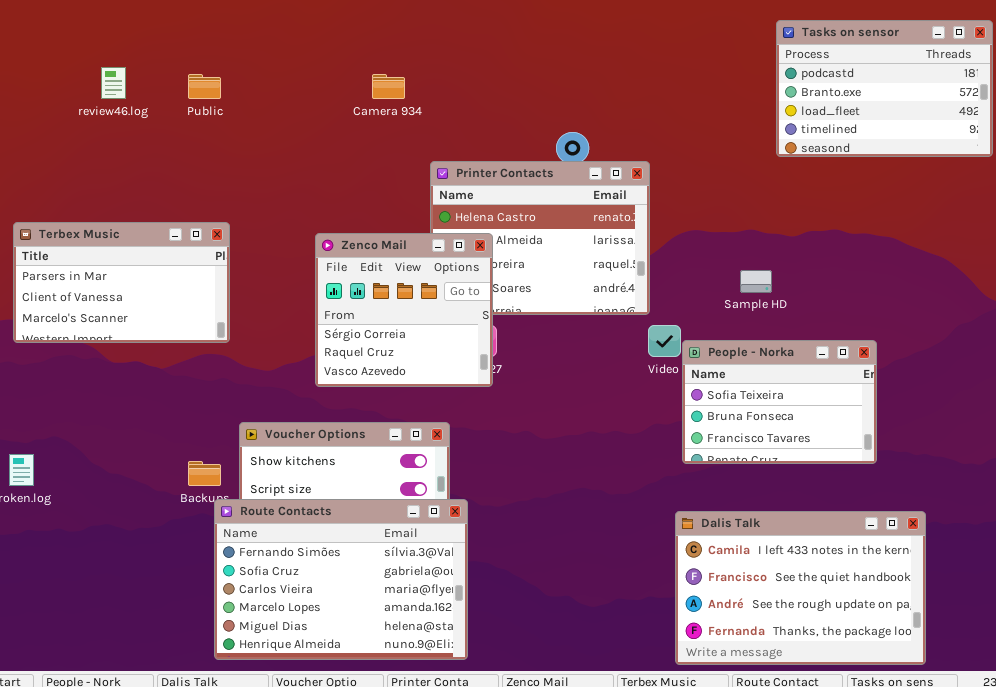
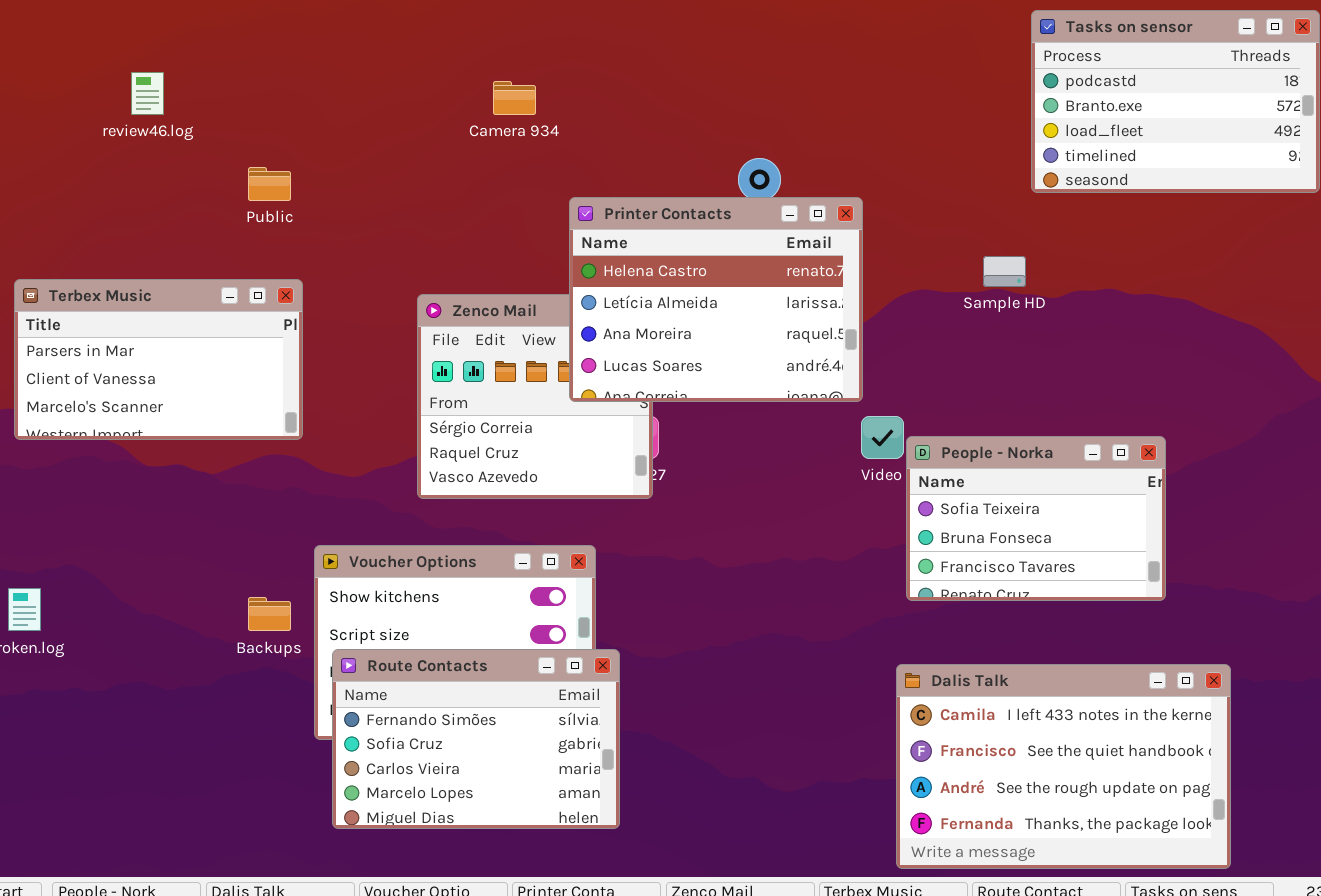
Public: [188,74,221,99] -> [248,167,291,201], moved
Printer Contacts: [430,161,650,315] -> [569,197,863,402], raised
Sample HD: [740,270,772,293] -> [983,256,1026,287], moved
Route Contacts: [214,499,468,660] -> [332,649,620,829], resized

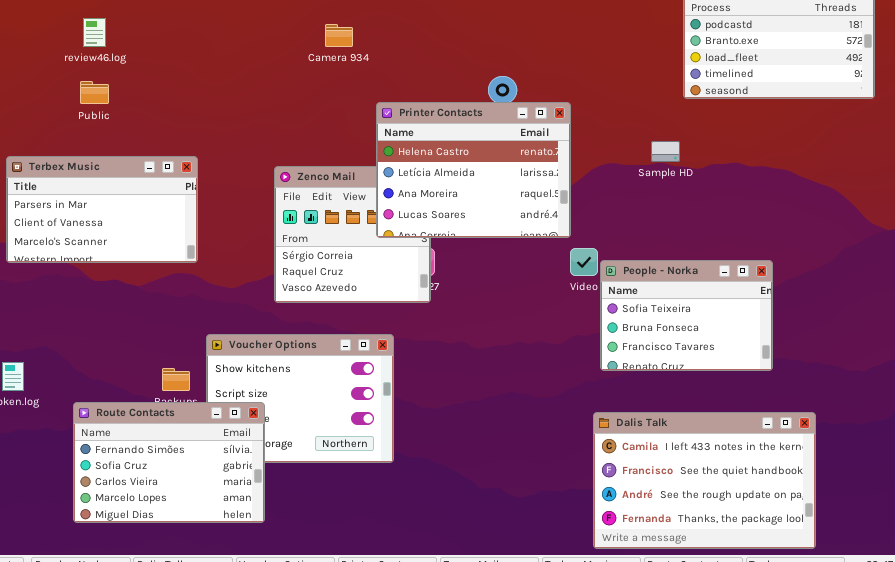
Public: [248,167,291,201] -> [80,81,109,104], moved
Route Contacts: [332,649,620,829] -> [73,402,265,523], moved

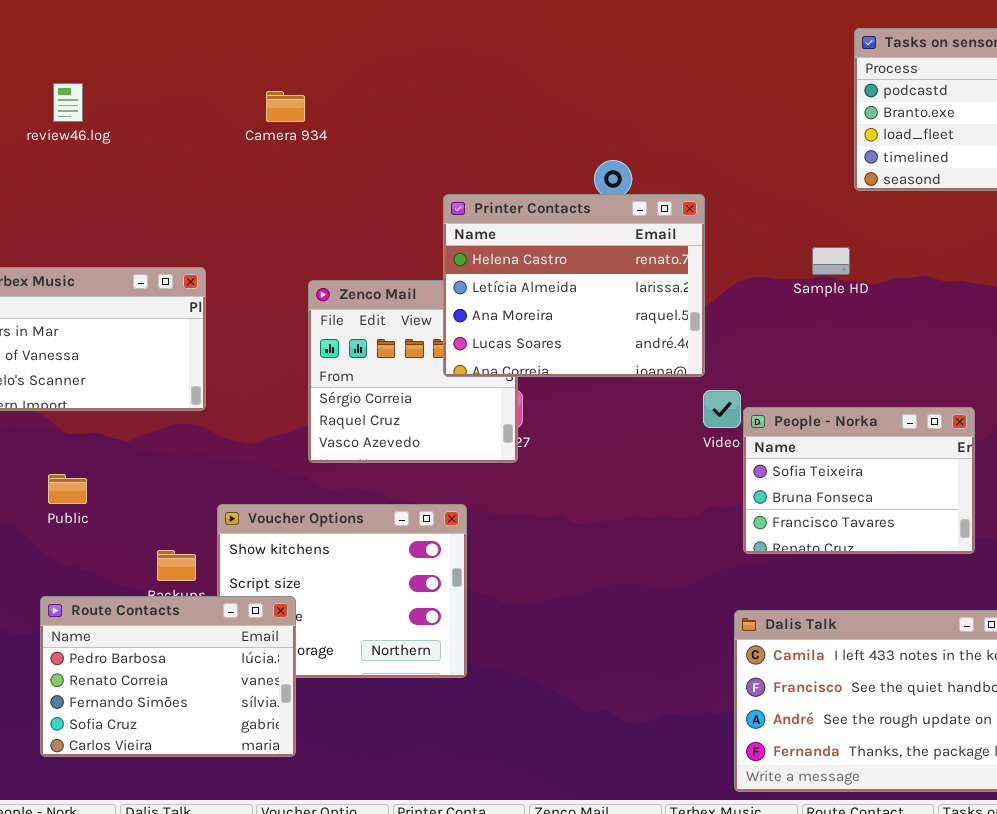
Camera 934: [325,24,353,47] -> [266,91,305,122], moved
Public: [80,81,109,104] -> [48,474,87,504], moved
Route Contacts: [73,402,265,523] -> [40,596,296,757], scrolled up 2 rows

